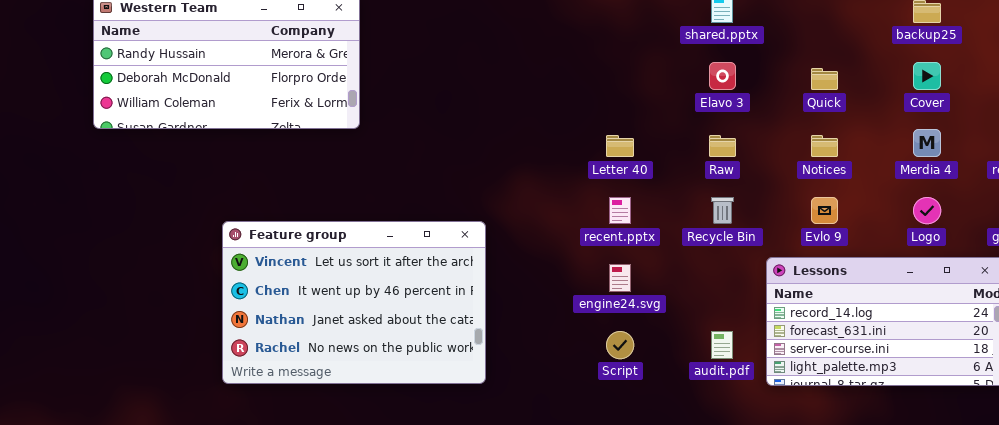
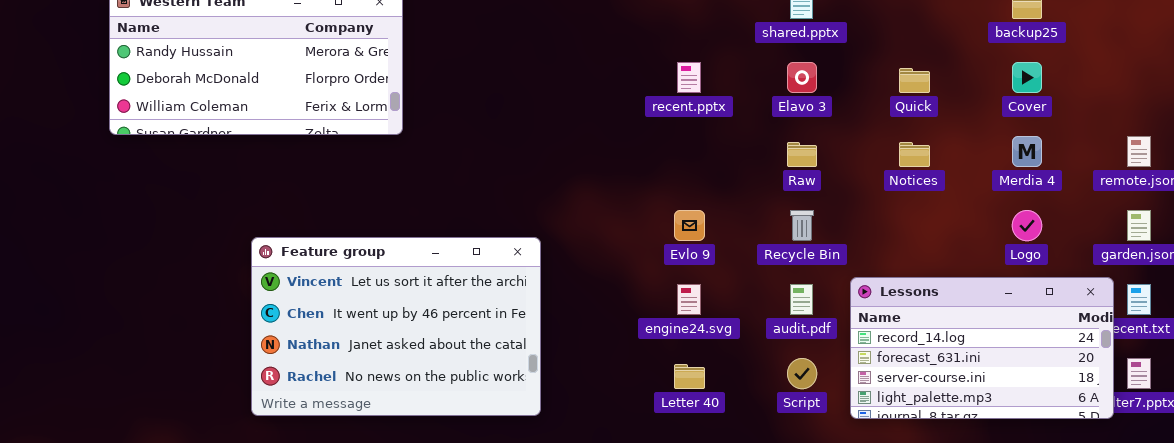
Letter 40: [606,135,634,157] -> [674,364,705,389], moved
recent.pptx: [609,197,631,224] -> [677,62,701,93], moved
Evlo 9: [811,197,838,224] -> [674,210,705,241], moved
Script: [606,331,634,359] -> [787,358,817,389], moved
audit.pdf: [711,331,733,359] -> [790,284,813,315], moved

